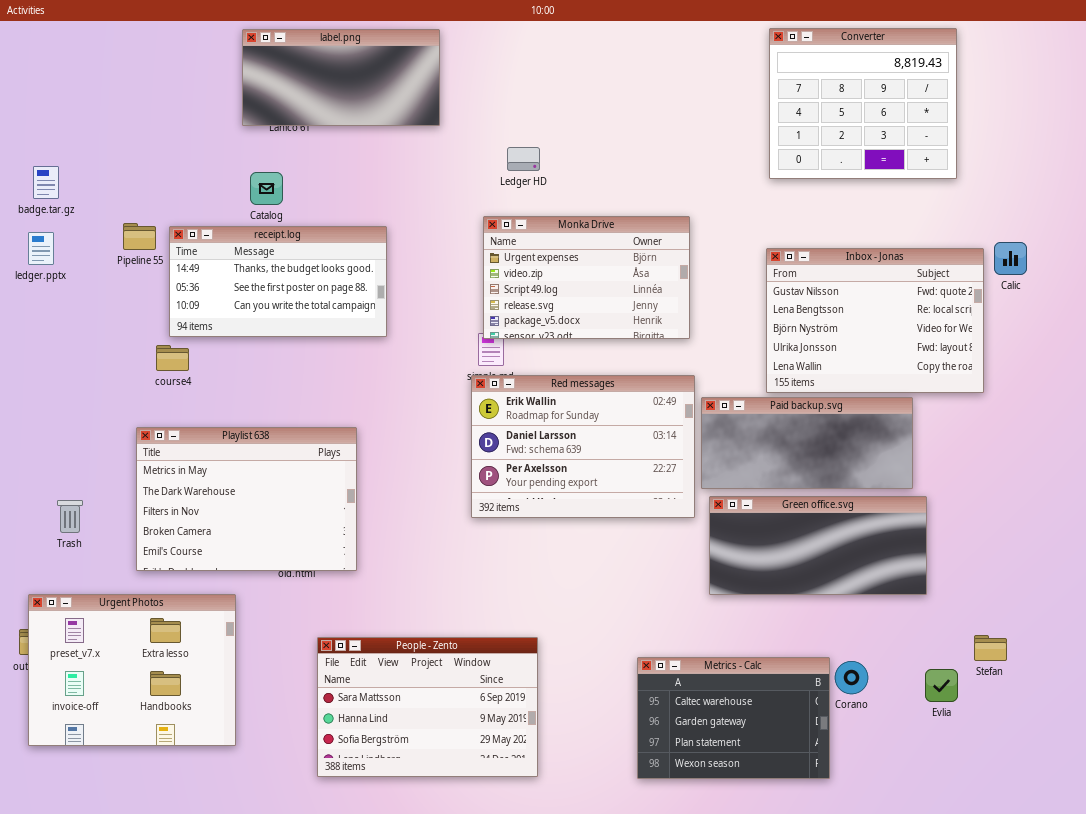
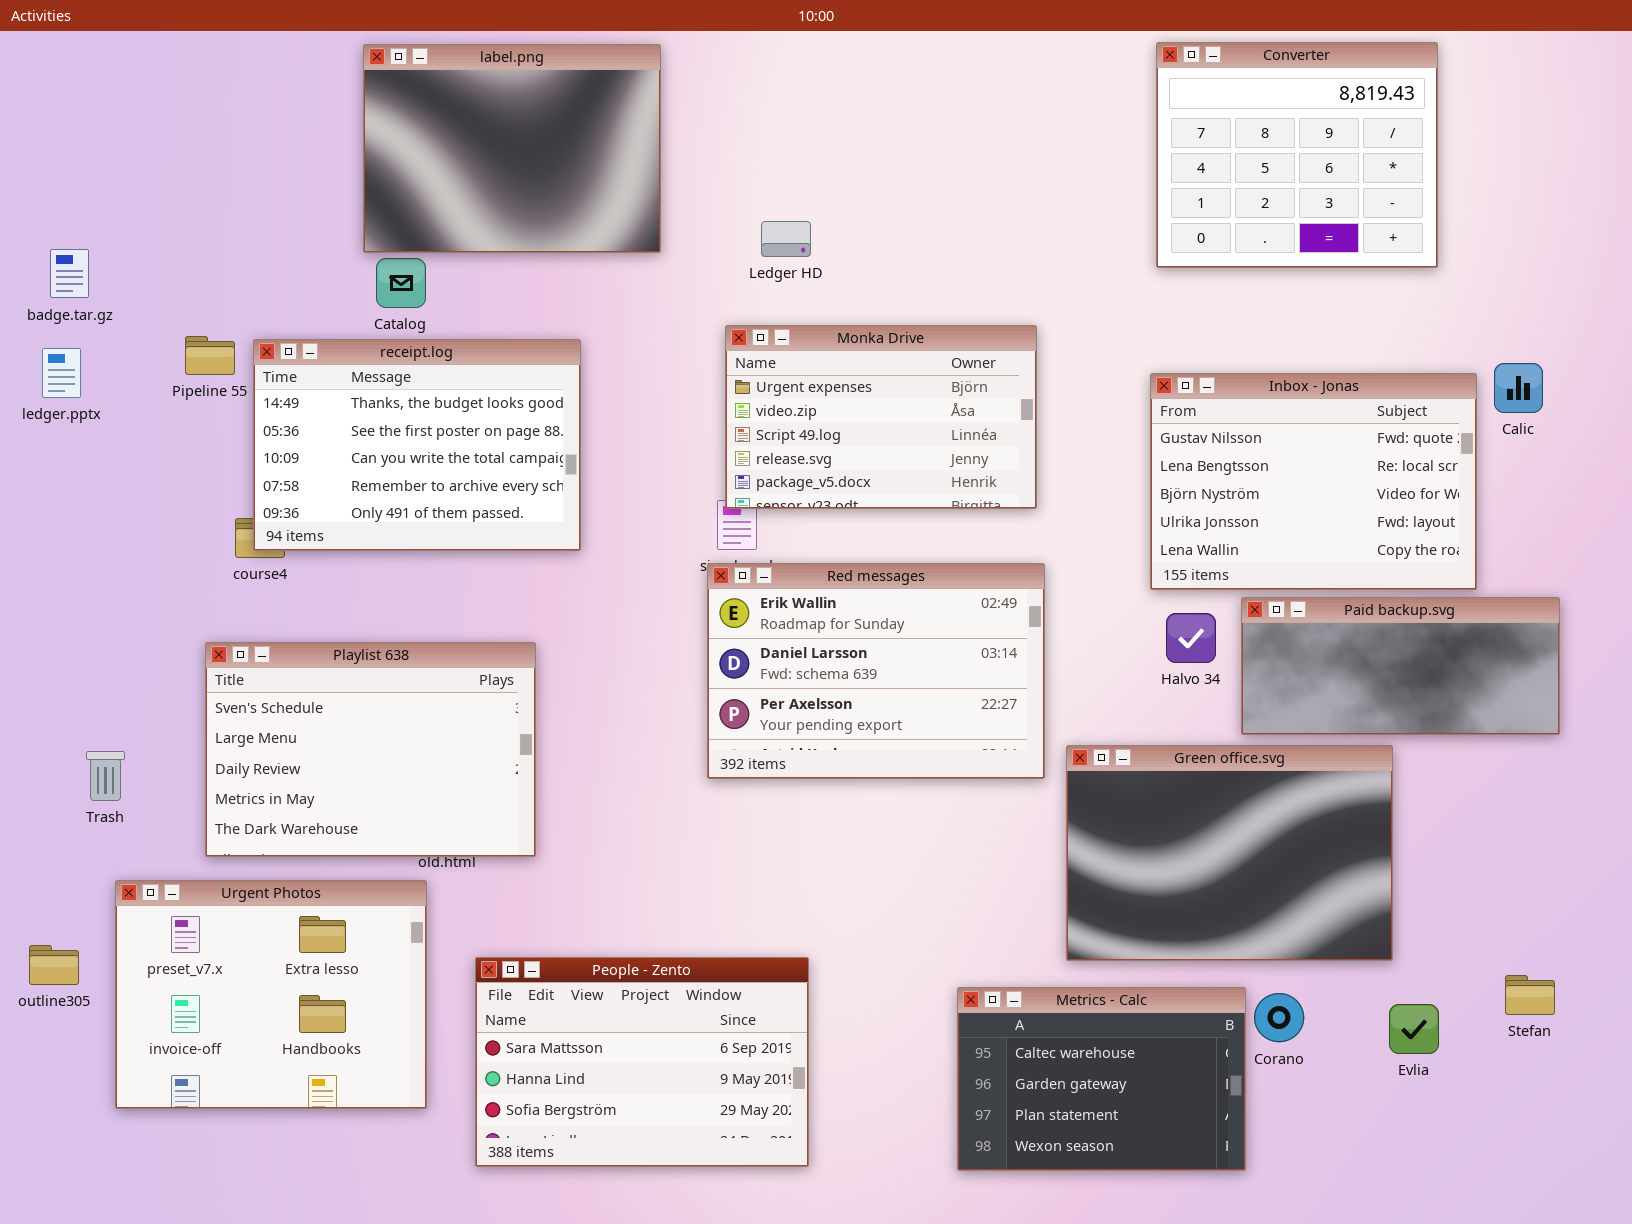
label.png: [242,29,440,126] -> [363,44,661,253], resized
receipt.log: [169,226,387,337] -> [253,339,581,551], resized
Paid backup.svg: [701,397,913,489] -> [1241,597,1560,735], moved
Playlist 638: [136,427,357,571] -> [205,642,536,857], scrolled up 3 rows
Green office.svg: [709,496,927,595] -> [1066,745,1393,961], resized
Urgent Photos: [28,594,236,746] -> [115,880,427,1109], moved
Stefan: [974,635,1007,661] -> [1505,975,1555,1015], moved

